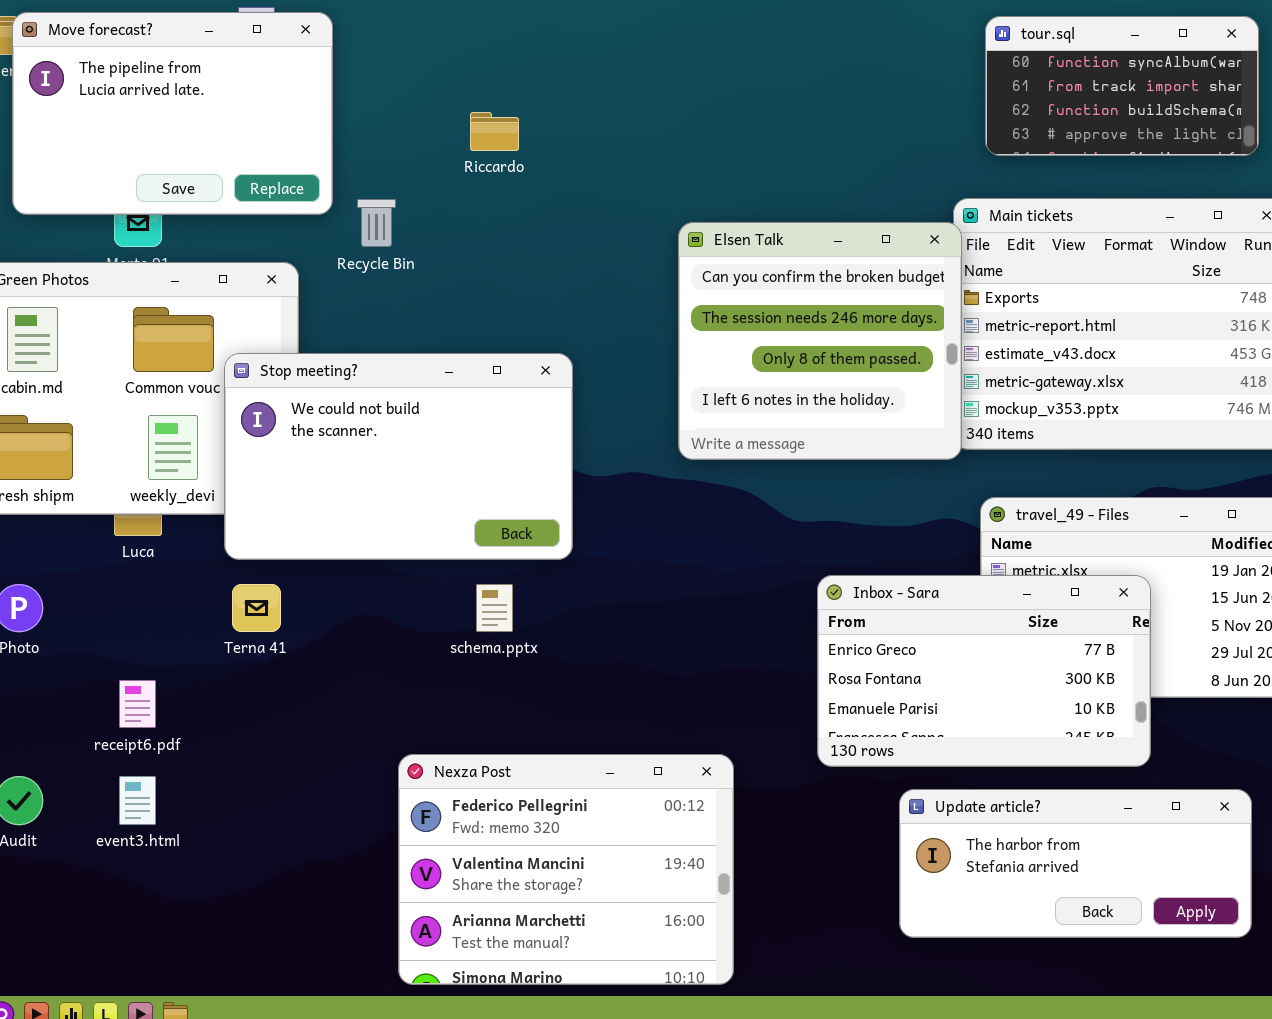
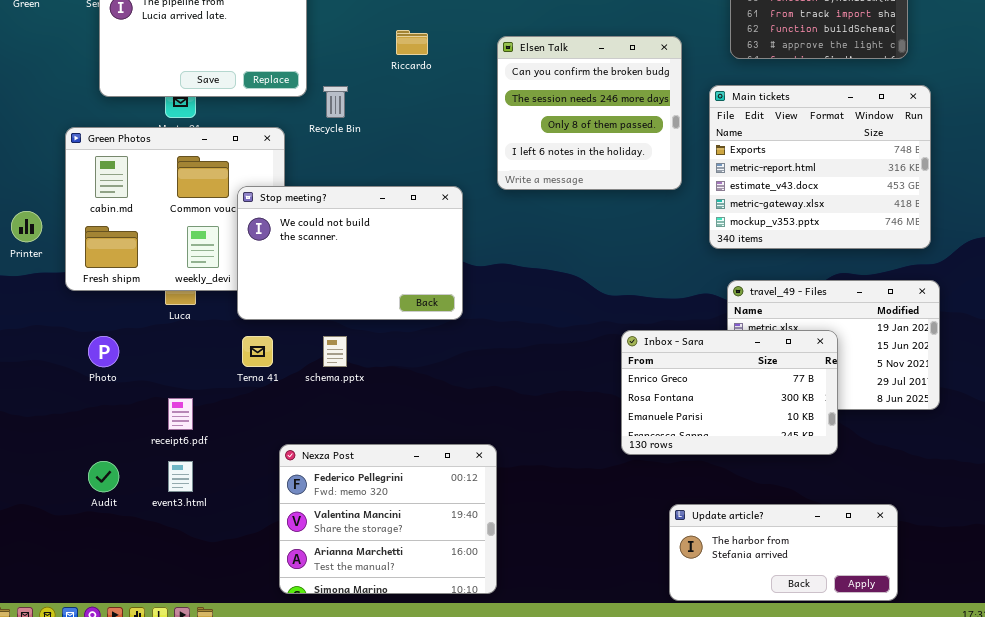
Elsen Talk: [678,222,962,460] -> [497,36,682,190], moved
schema.pptx: [476,584,513,632] -> [323,336,347,367], moved
Nexza Post: [398,754,734,985] -> [279,444,497,594], moved
Update article?: [899,789,1252,938] -> [669,504,898,601], moved

